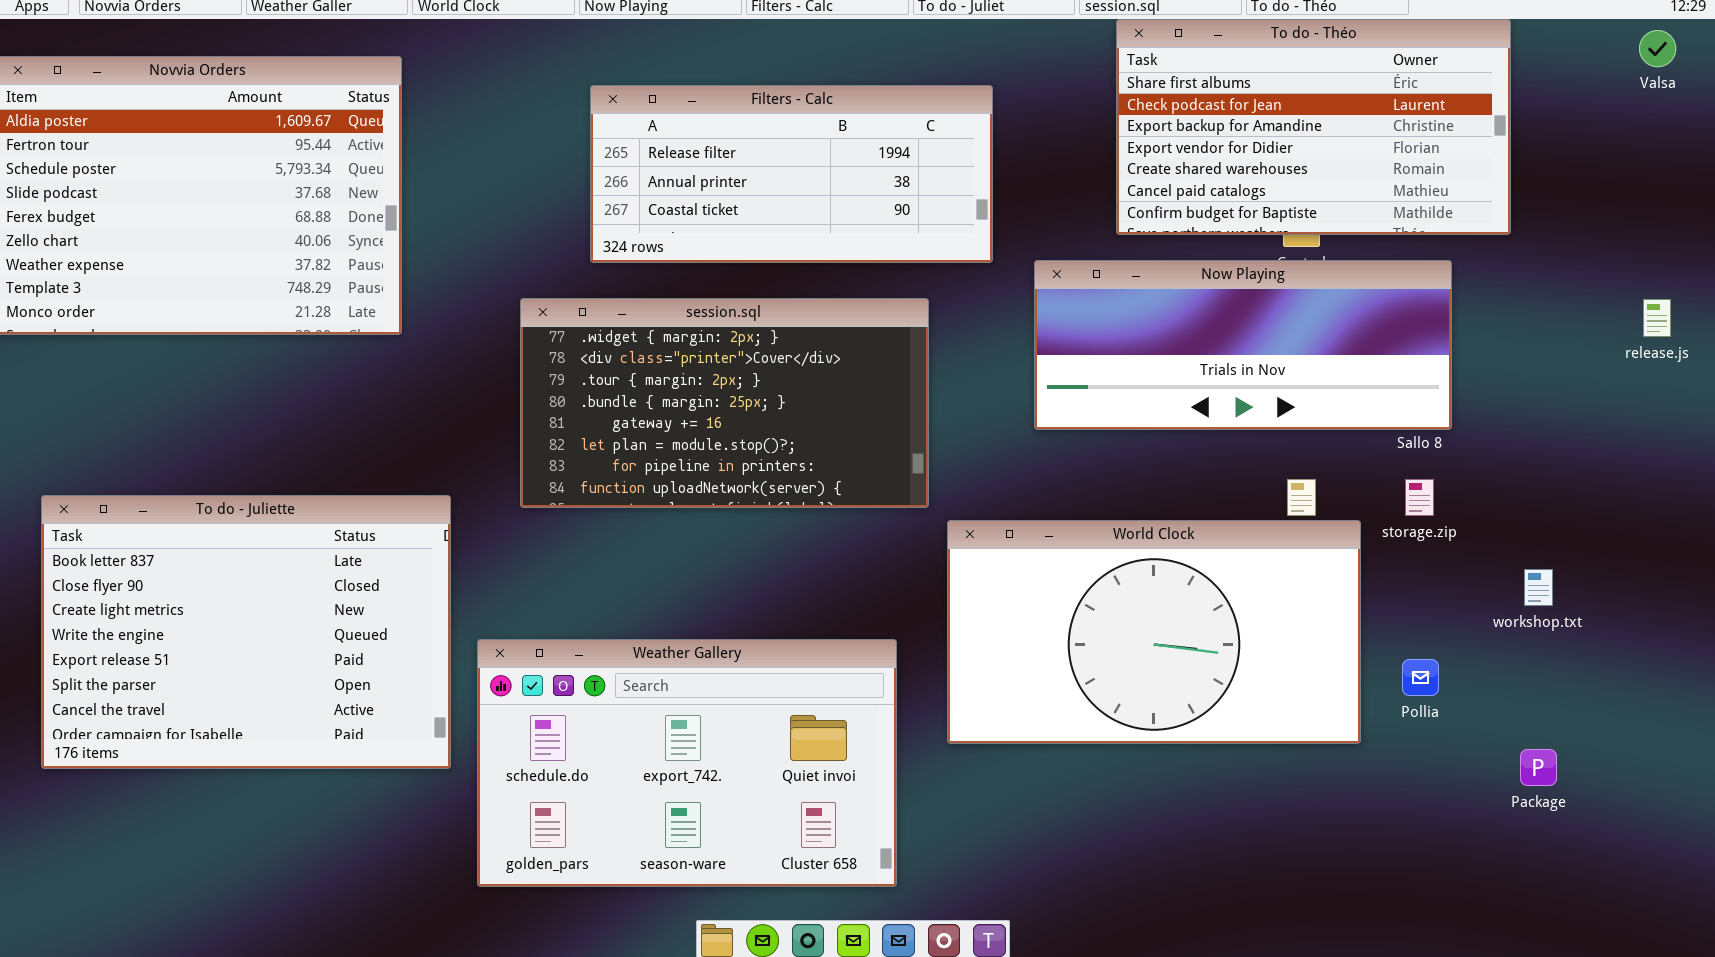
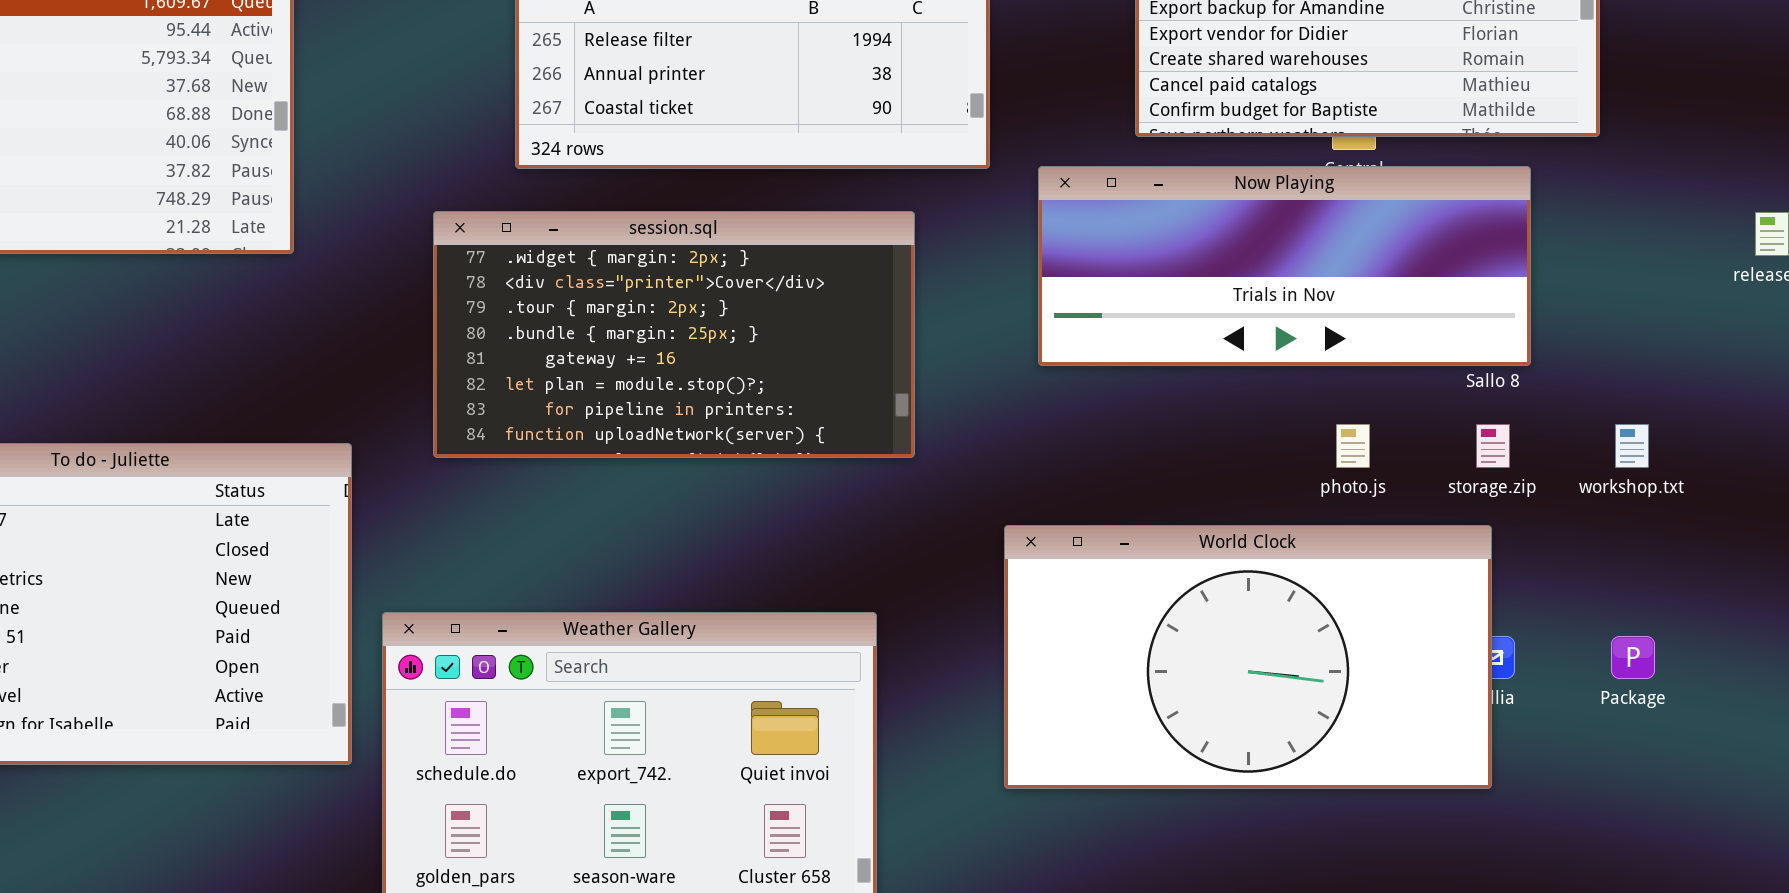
World Clock: [947,520,1361,744] -> [1004,525,1492,789], moved
workshop.txt: [1524,569,1553,606] -> [1615,424,1649,468], moved
Package: [1520,749,1557,786] -> [1611,636,1655,679], moved

